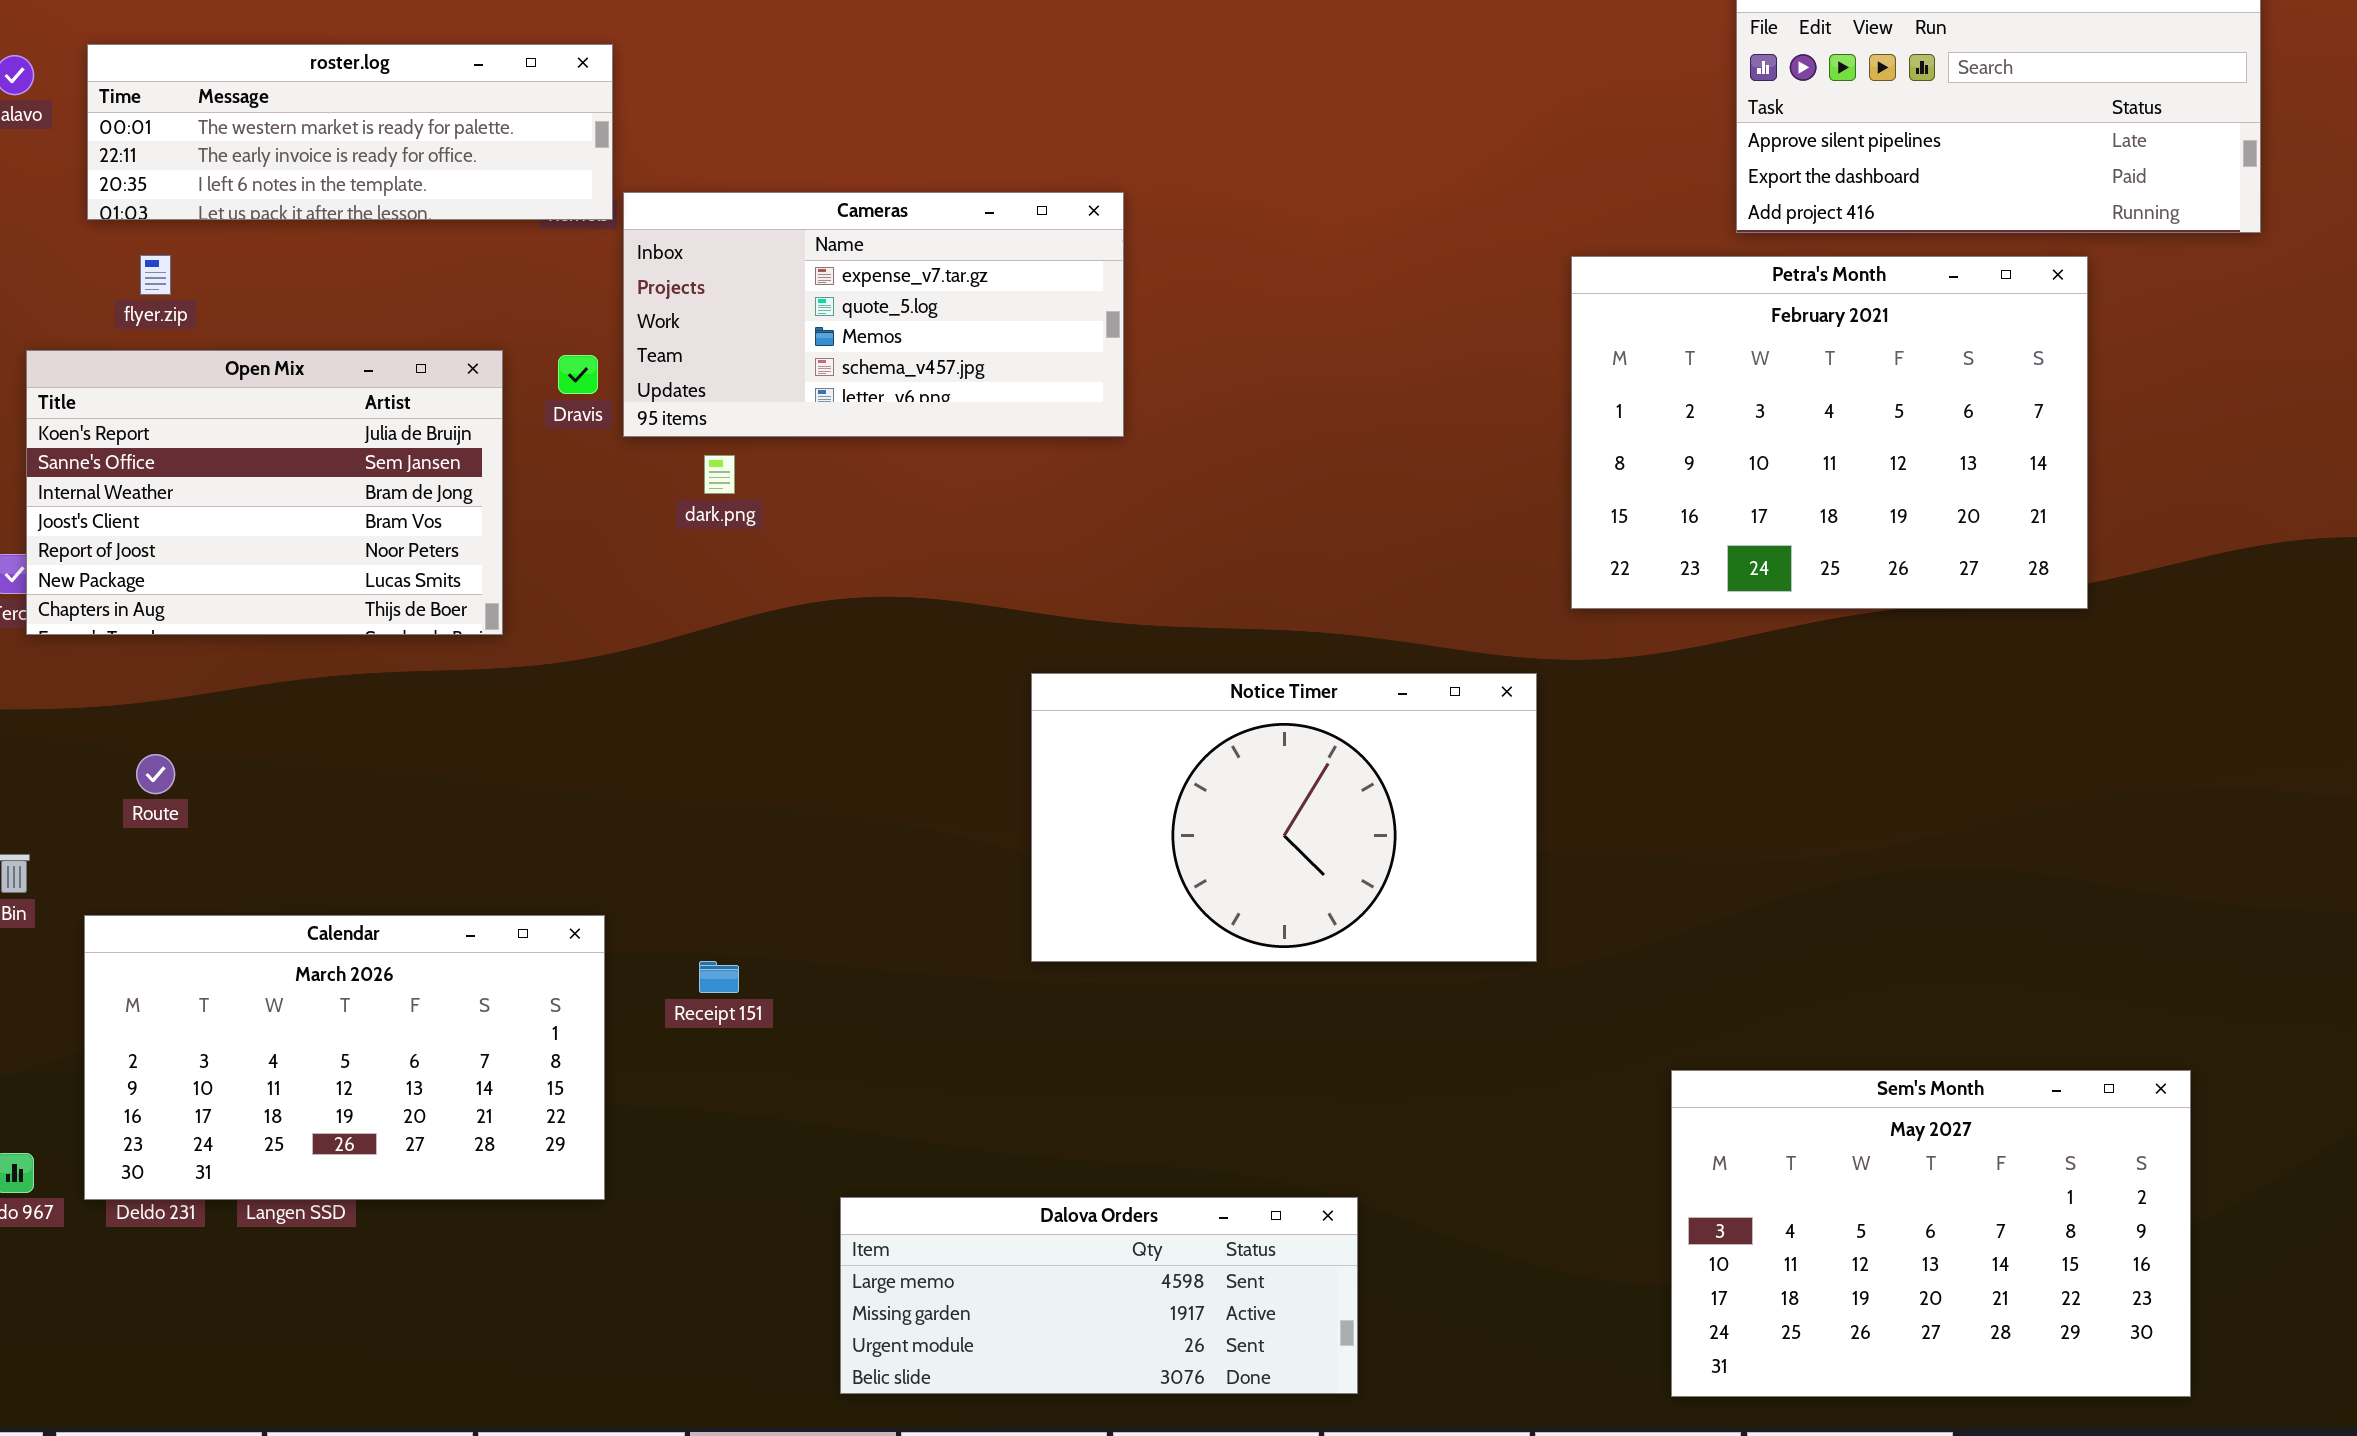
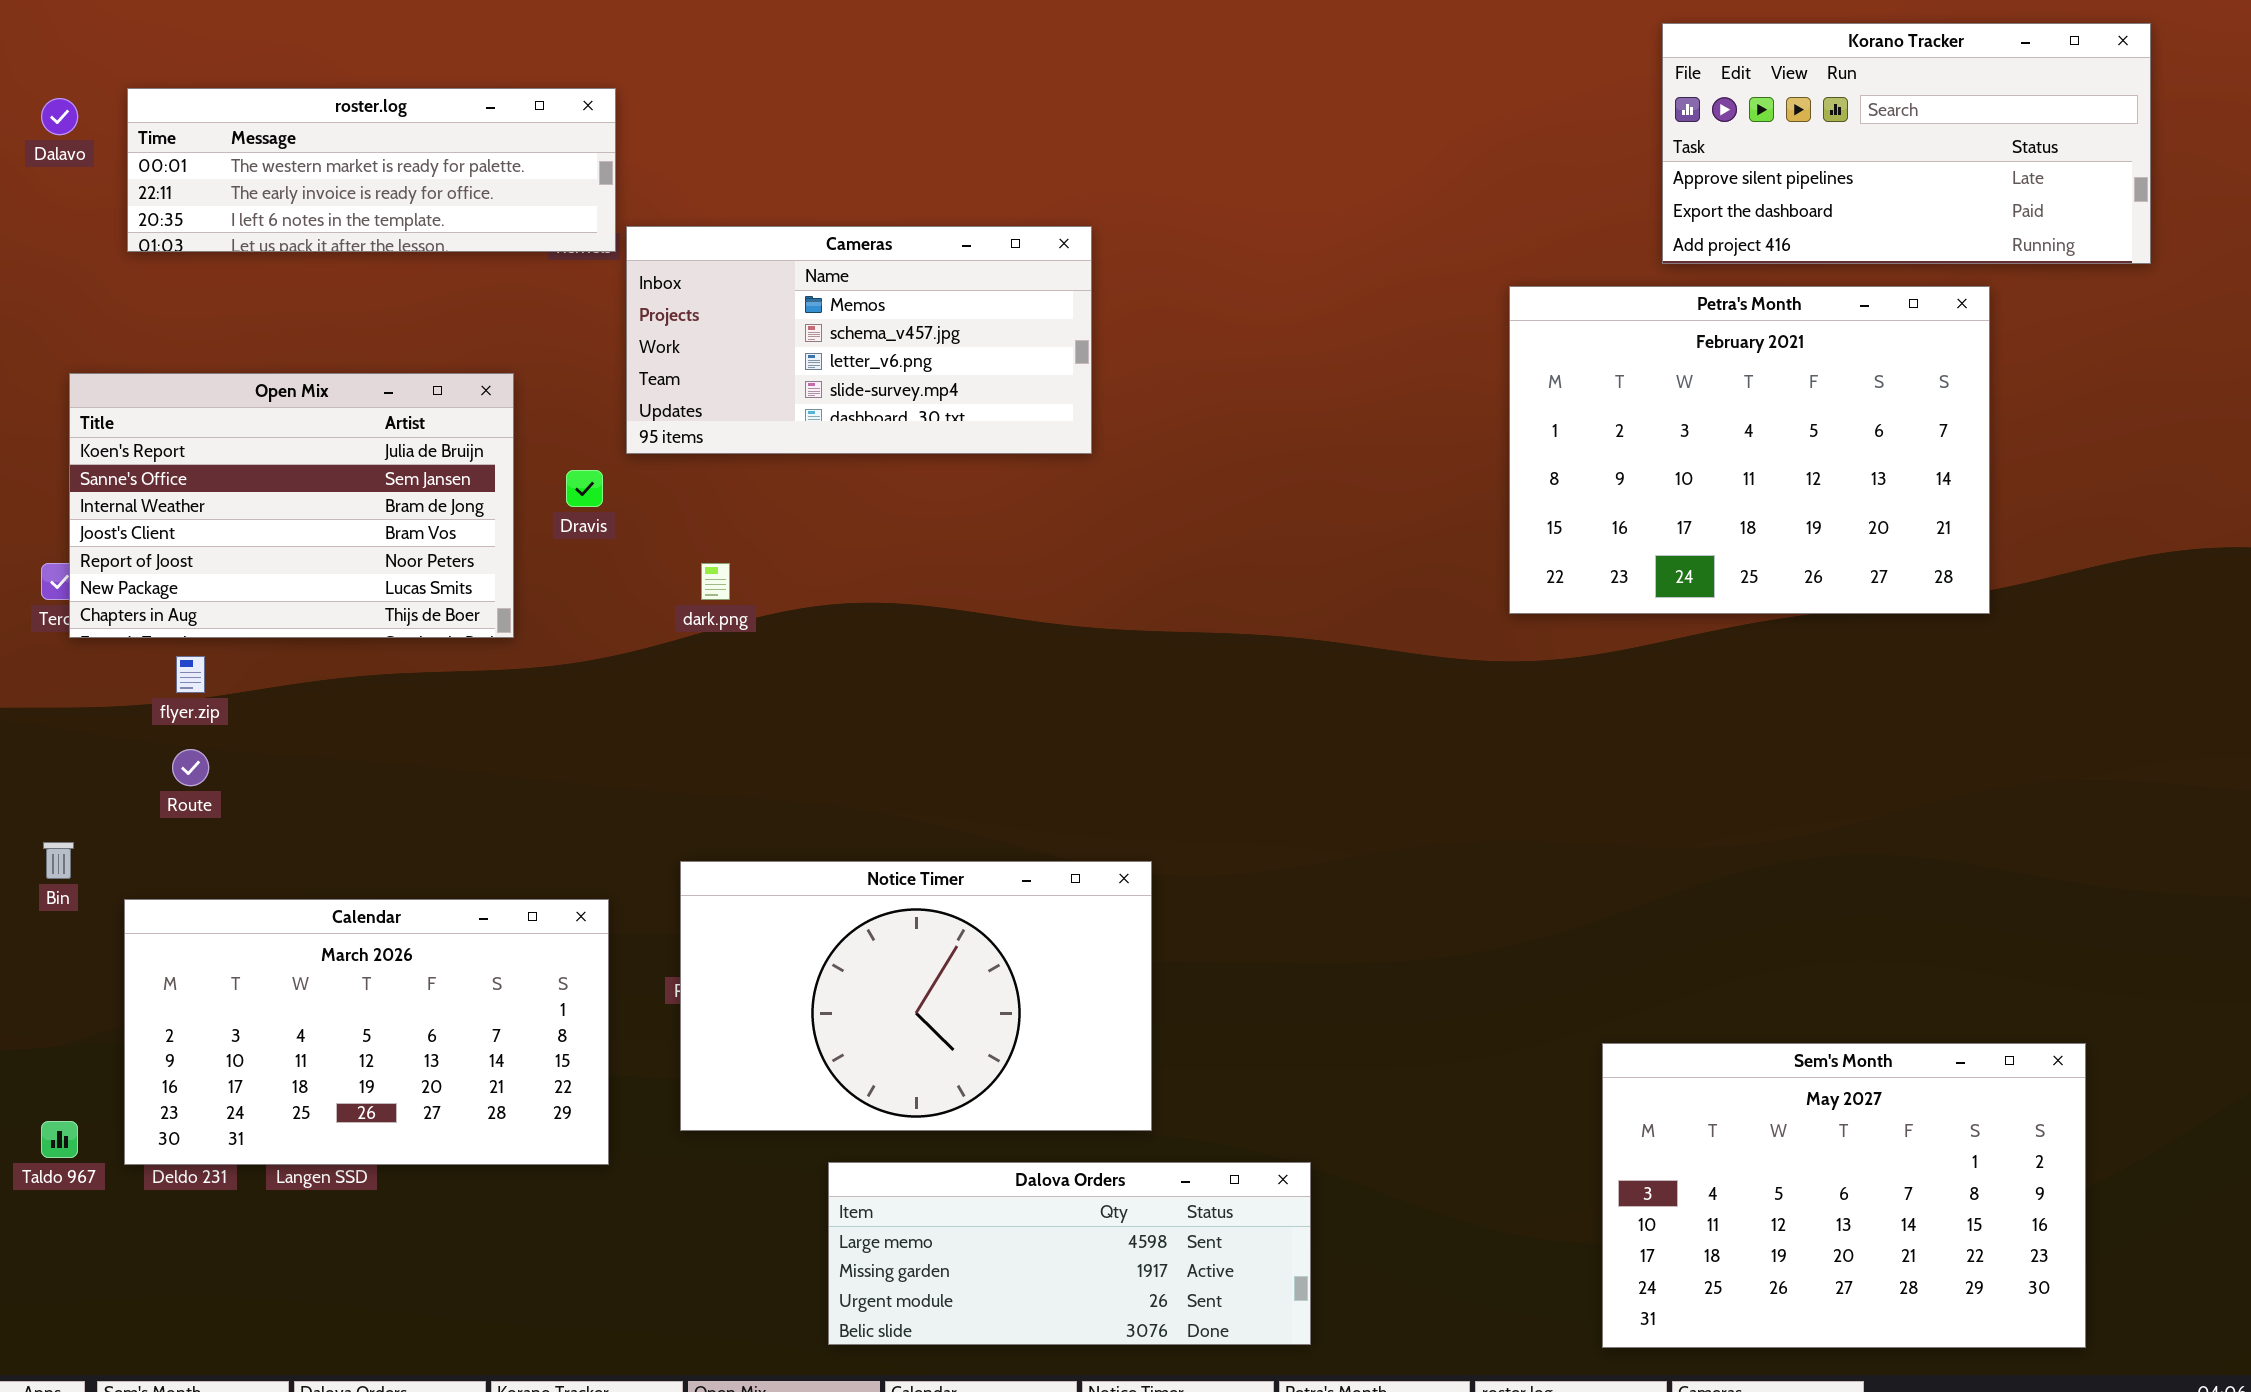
Cameras: [623,192,1124,437] -> [626,226,1092,454], scrolled down 2 rows
flyer.zip: [140,255,171,295] -> [176,656,205,693], moved
Dravis: [558,355,598,394] -> [566,470,603,507], moved
dark.png: [704,455,735,494] -> [701,563,730,600], moved
Notice Timer: [1031,673,1537,962] -> [680,861,1152,1131], moved

